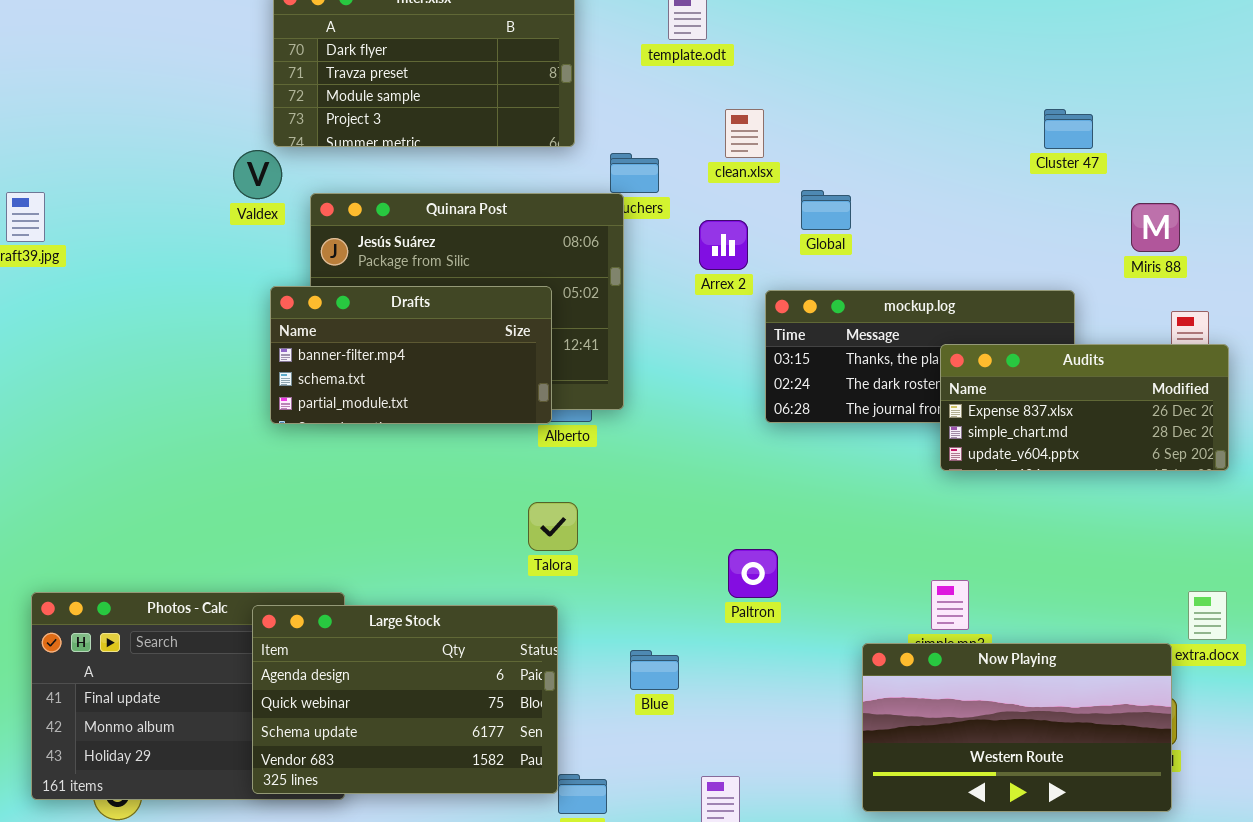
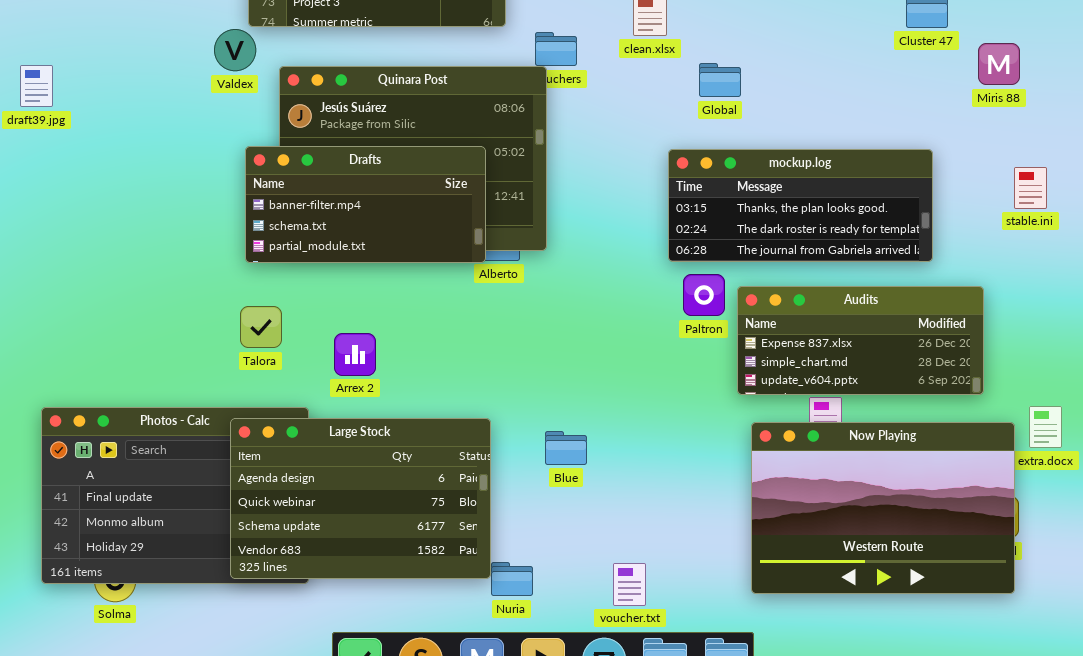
Miris 88: [1131,203,1180,252] -> [978,43,1020,85], moved
Arrex 2: [699,220,748,270] -> [334,333,376,376], moved
Audits: [940,344,1229,471] -> [737,286,984,395], moved
Talora: [528,502,578,551] -> [240,306,282,348], moved
Paltron: [728,549,778,598] -> [683,274,725,316], moved
Now Playing: [862,643,1172,812] -> [751,422,1015,594], resized
Blue: [630,650,679,690] -> [545,431,587,465], moved

